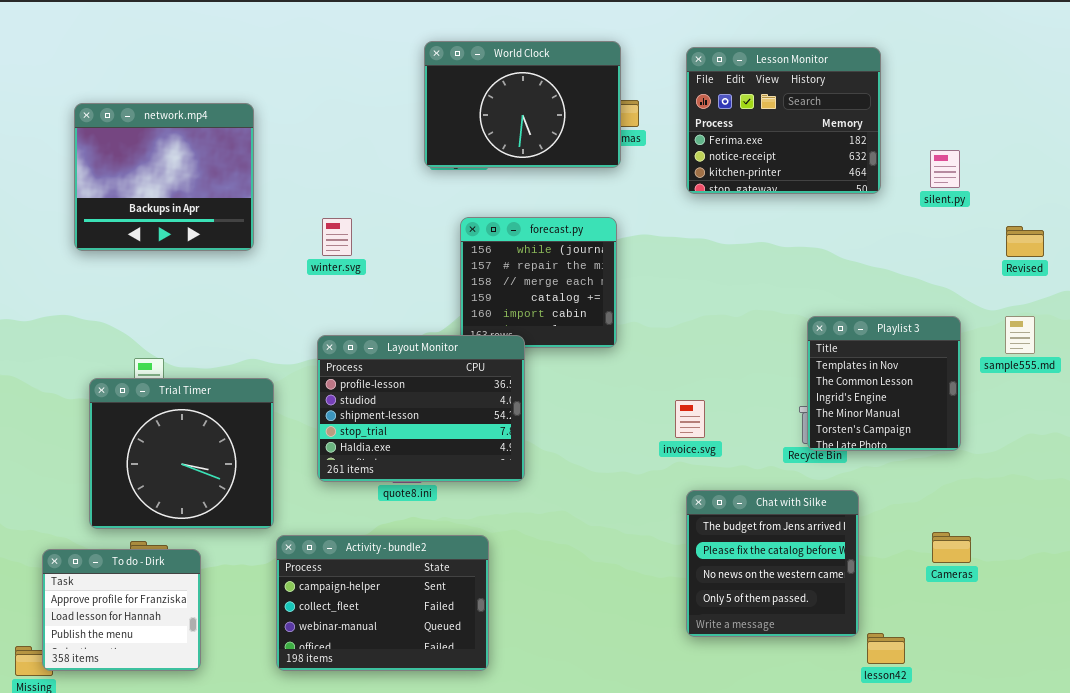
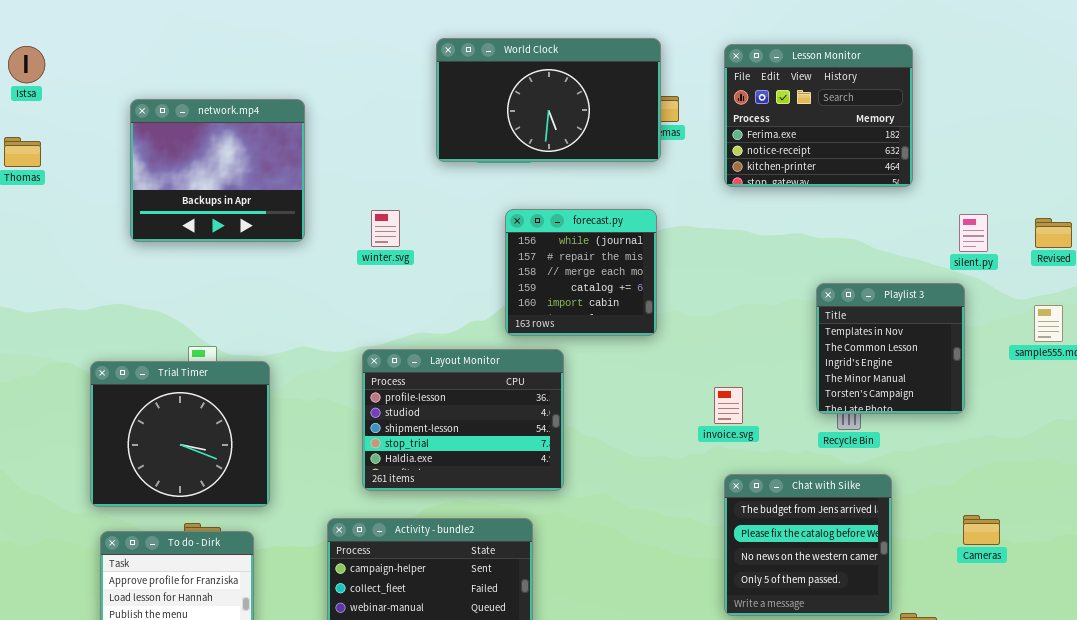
World Clock: [424,41,621,168] -> [436,38,661,162], resized
silent.py: [930,150,960,188] -> [959,214,988,252], moved
Playlist 3: [807,316,961,451] -> [816,283,965,414], moved
Layout Monitor: [317,335,525,482] -> [362,349,564,491], moved
Trial Timer: [89,378,274,529] -> [90,361,270,507], moved

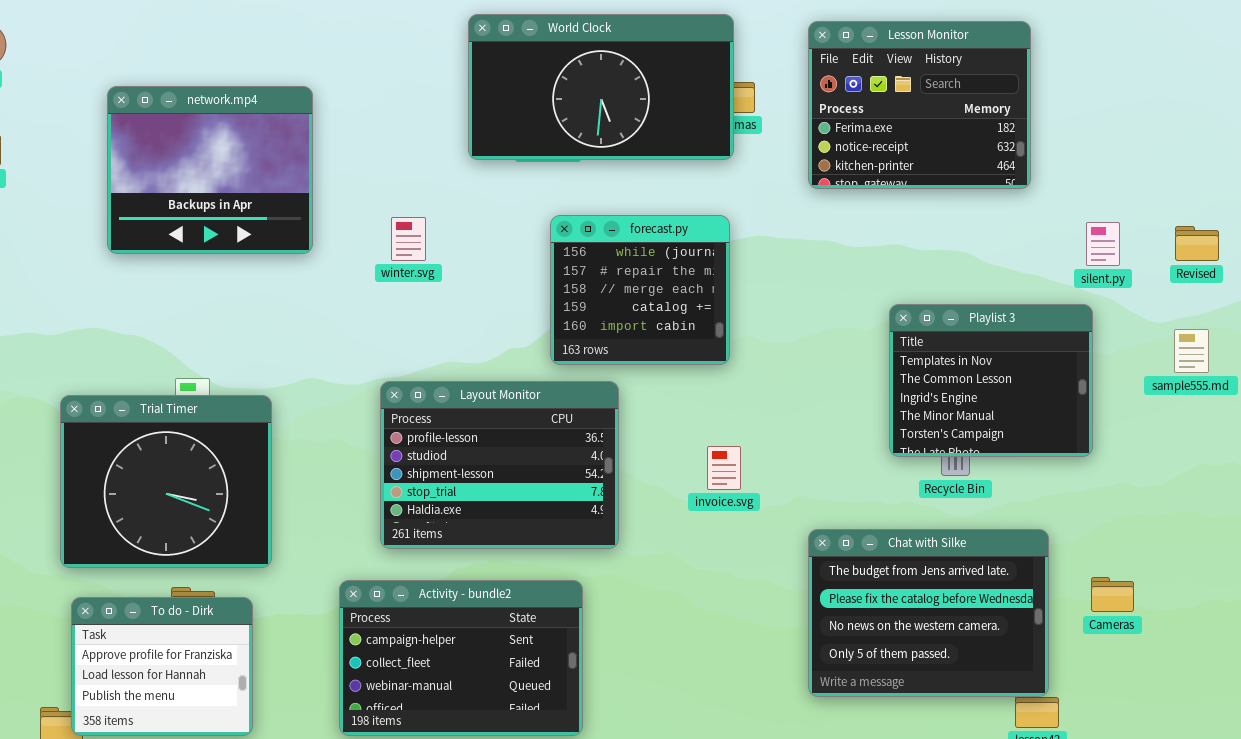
Playlist 3: [816,283,965,414] -> [889,304,1093,457], resized
invoice.svg: [714,387,743,424] -> [707,446,741,490], moved
Chat with Silke: [724,474,892,616] -> [808,529,1049,697], resized

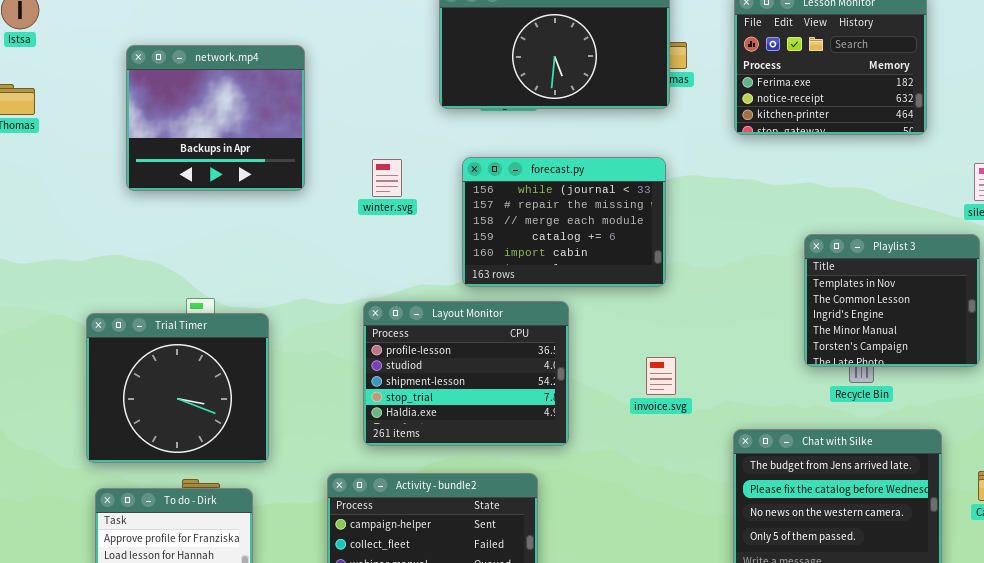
forecast.py: [550,215,730,365] -> [462,157,666,287], resized

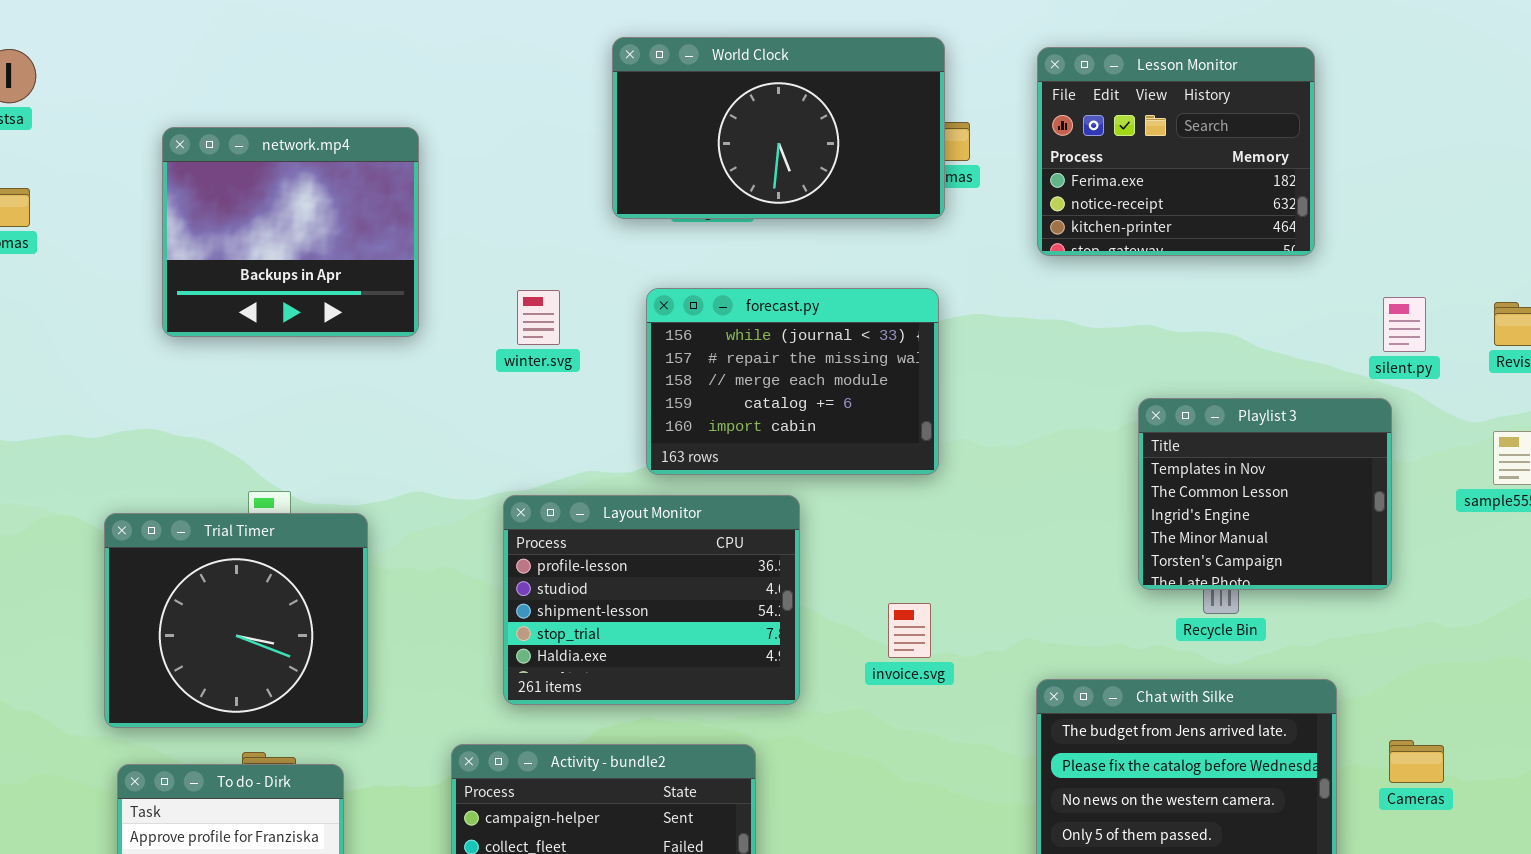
invoice.svg: [646,357,676,395] -> [888,603,931,658], moved

